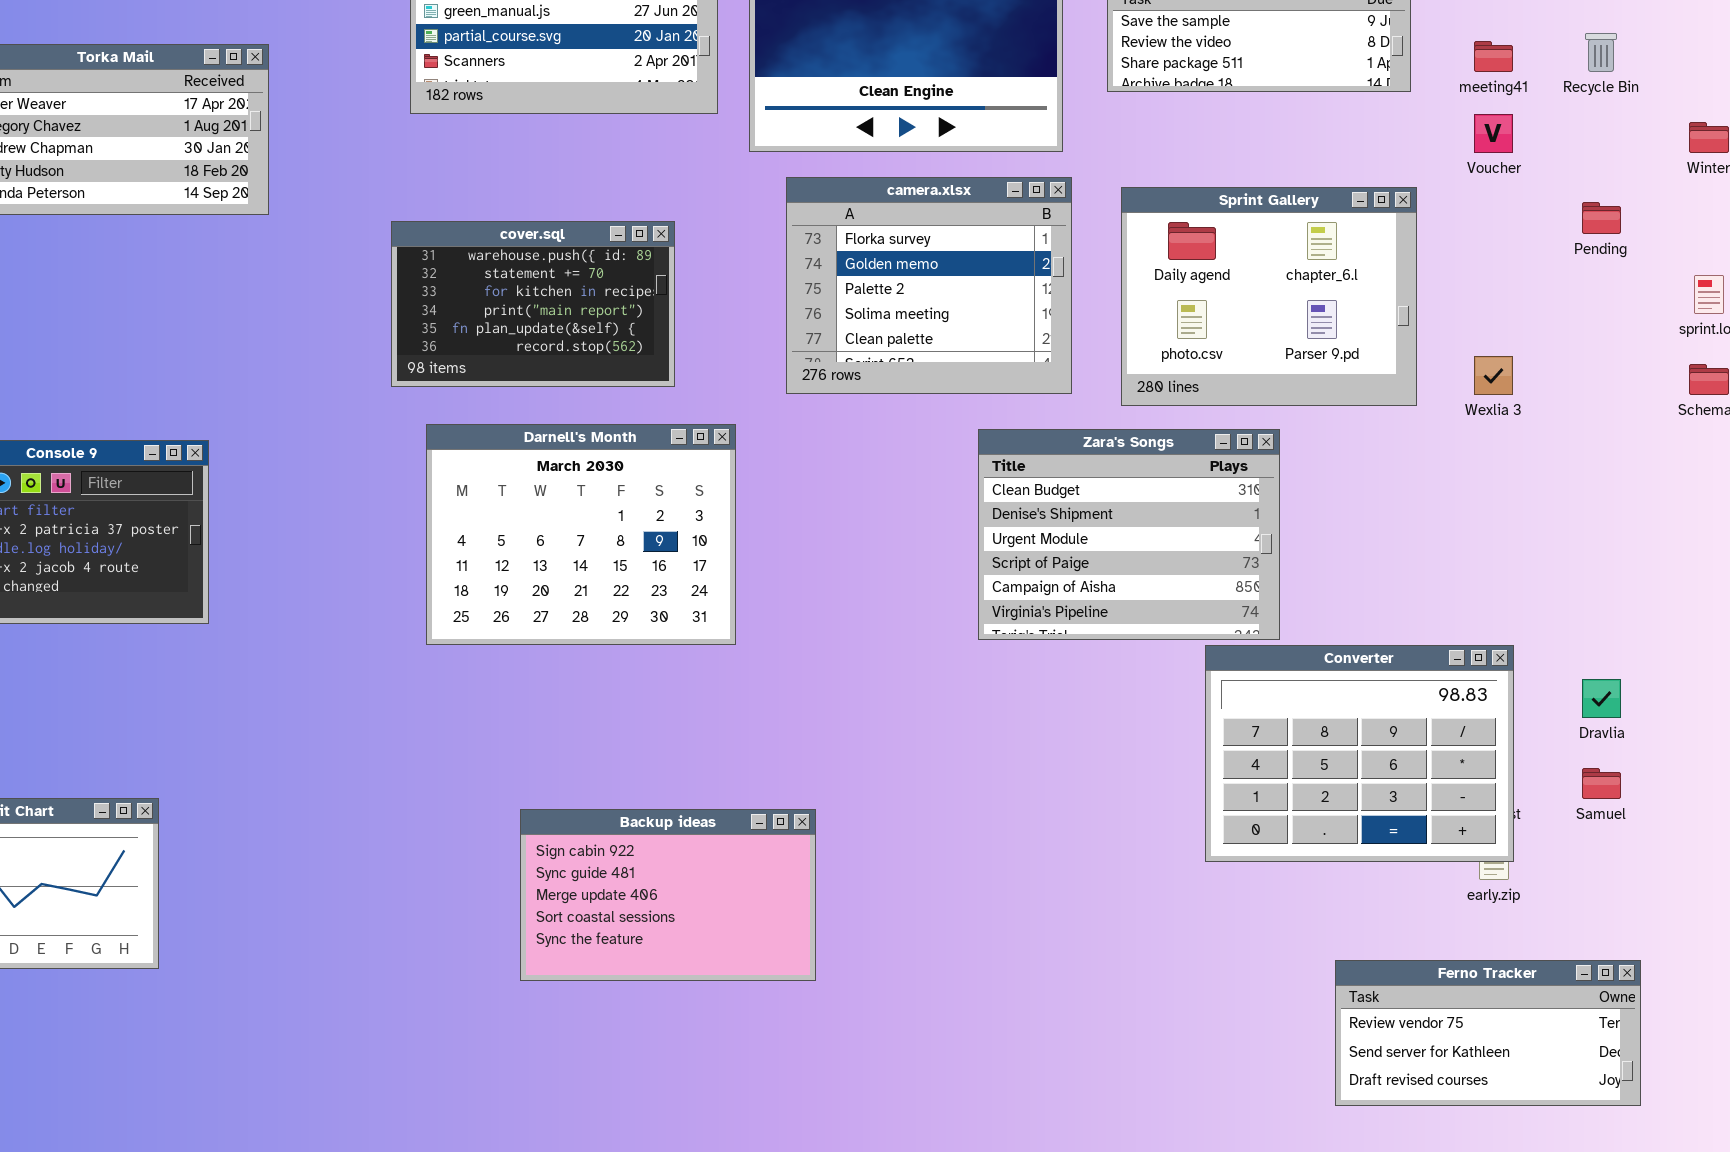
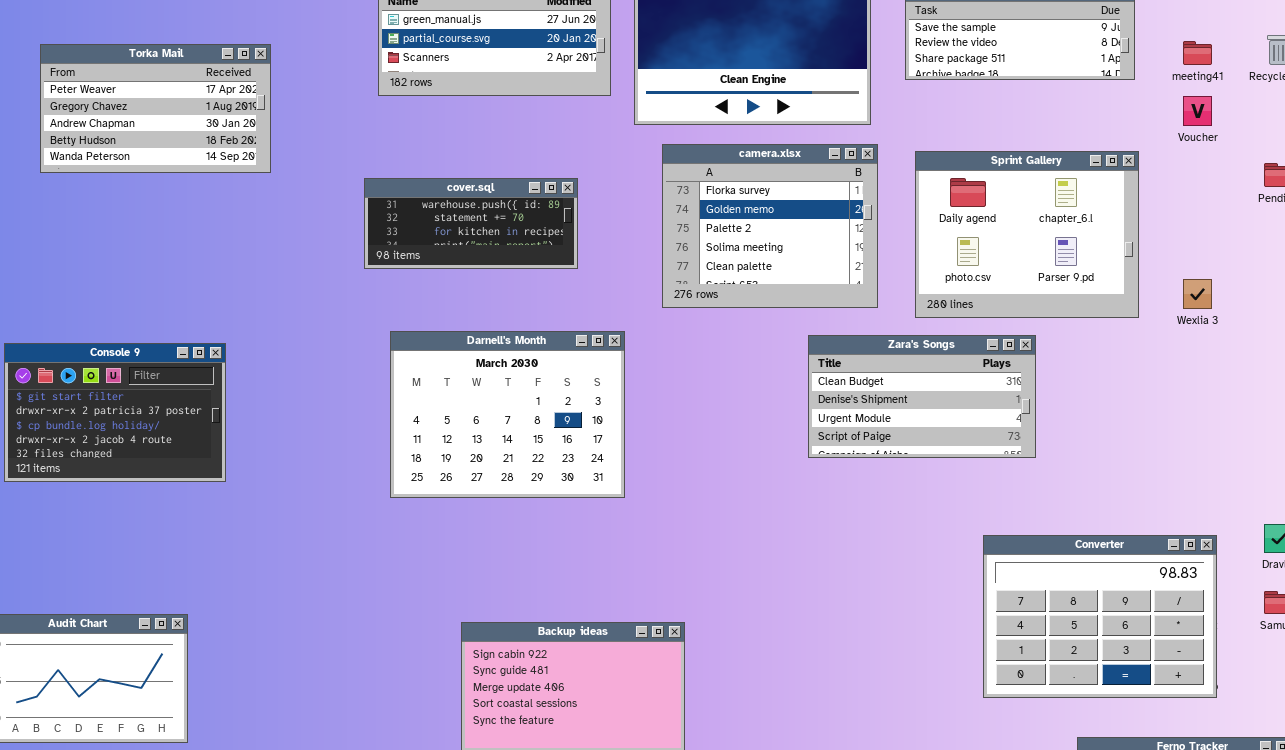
cover.sql: [391,221,675,387] -> [364,178,578,269], resized
Zara's Songs: [978,429,1280,640] -> [808,335,1036,458], resized
Converter: [1205,645,1514,862] -> [983,535,1217,698], moved

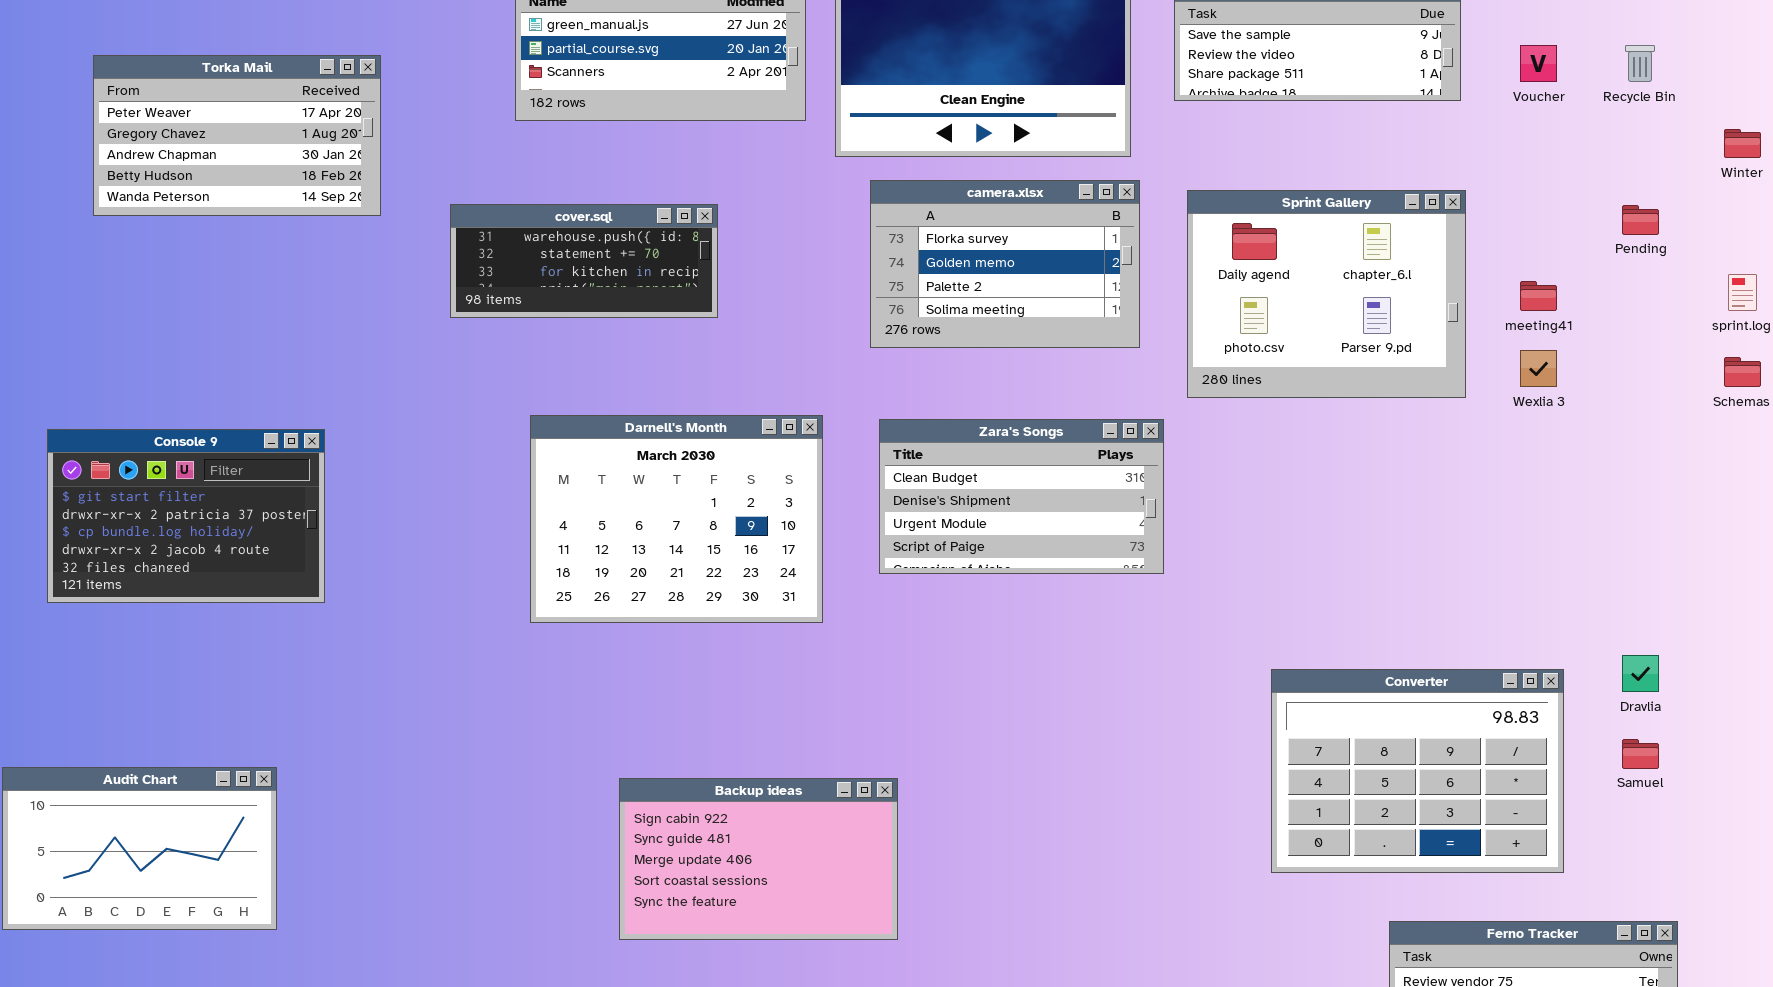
meeting41: [1183,41,1212,65] -> [1520,281,1557,311], moved
Voucher: [1183,96,1212,126] -> [1520,45,1557,82], moved
camera.xlsx: [662,144,878,308] -> [870,180,1140,348], resized
cover.sql: [364,178,578,269] -> [450,204,718,318], moved
Zara's Songs: [808,335,1036,458] -> [879,419,1164,574], moved

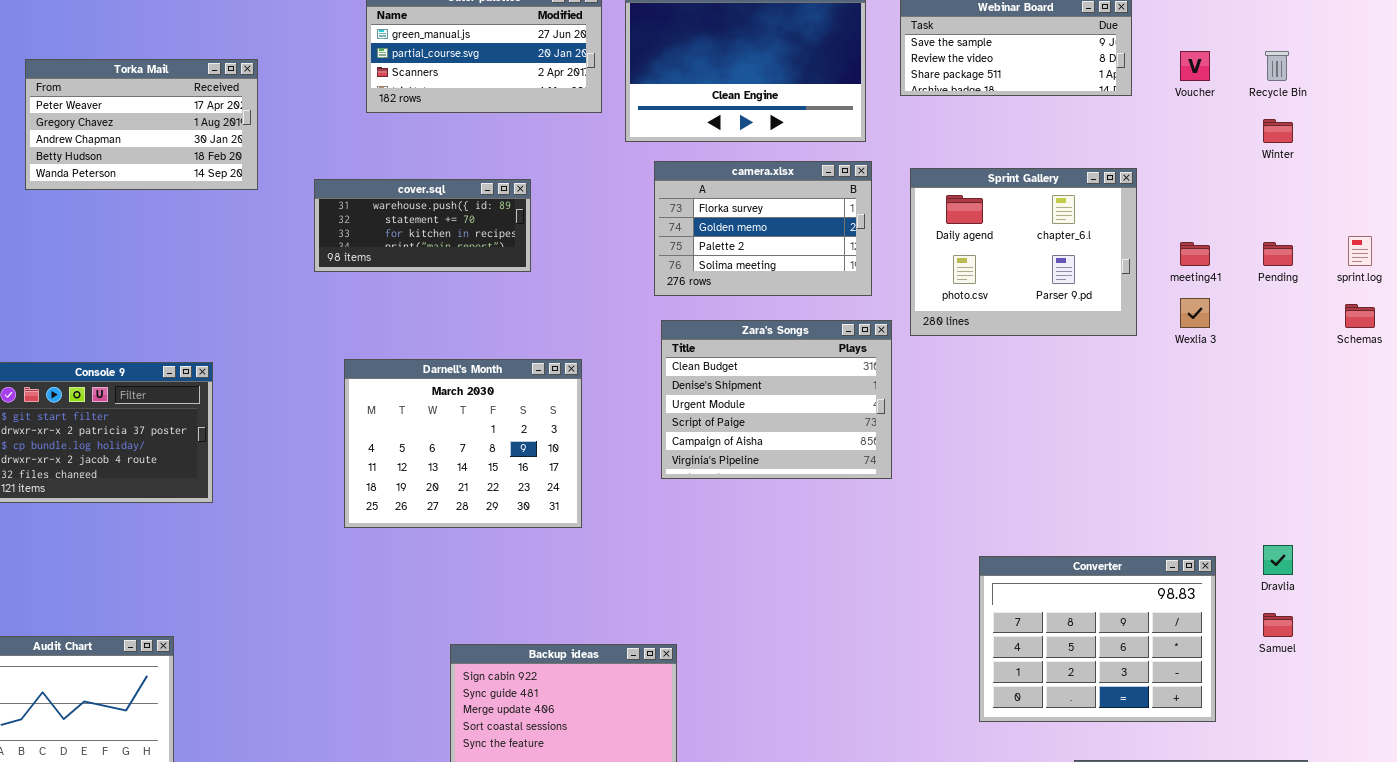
Winter: [1724,129,1761,158] -> [1263,119,1293,143], moved
Pending: [1622,205,1659,235] -> [1263,242,1293,266], moved
Darnell's Month: [530,415,823,623] -> [344,359,582,528], moved
Zara's Songs: [879,419,1164,574] -> [661,320,892,479], resized

